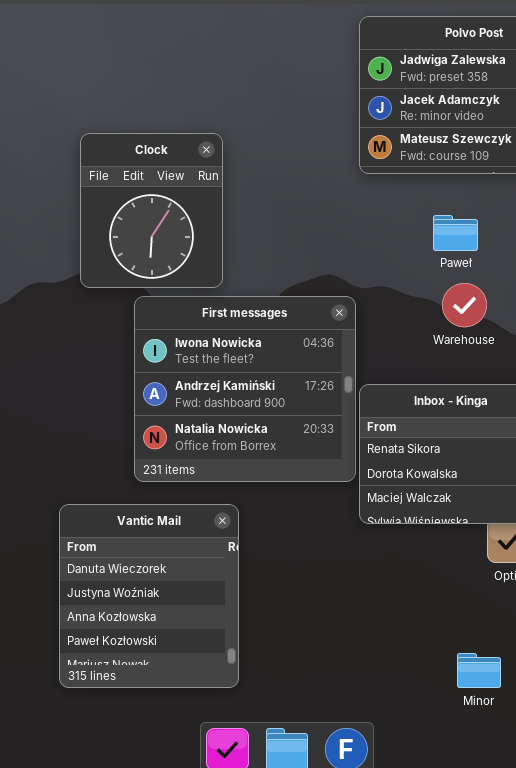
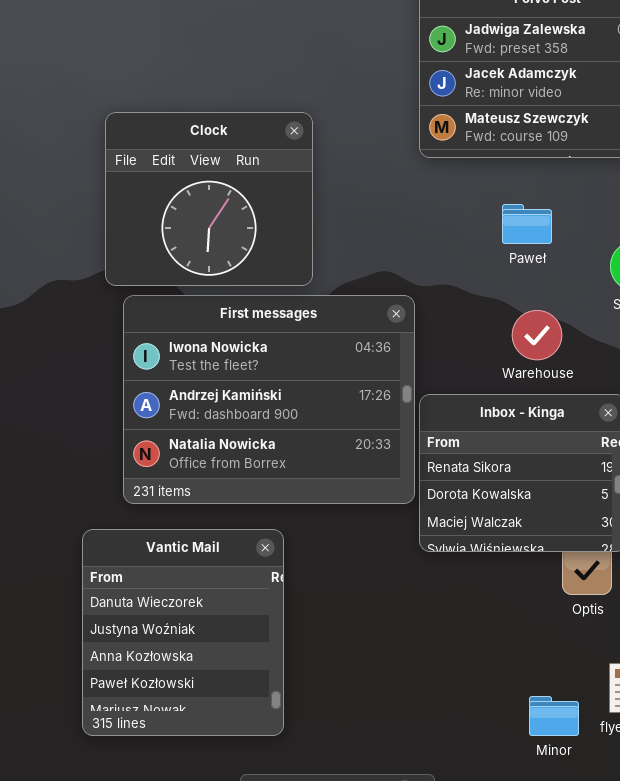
Clock: [80,133,223,288] -> [105,112,313,286], resized
Warehouse: [442,283,487,327] -> [512,310,562,360], moved
First messages: [134,296,356,482] -> [123,295,415,504], resized

